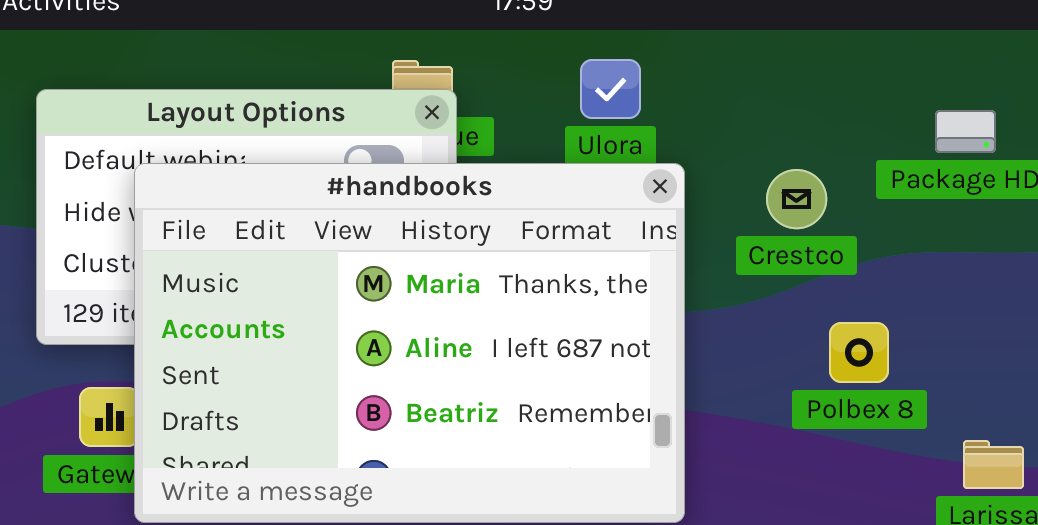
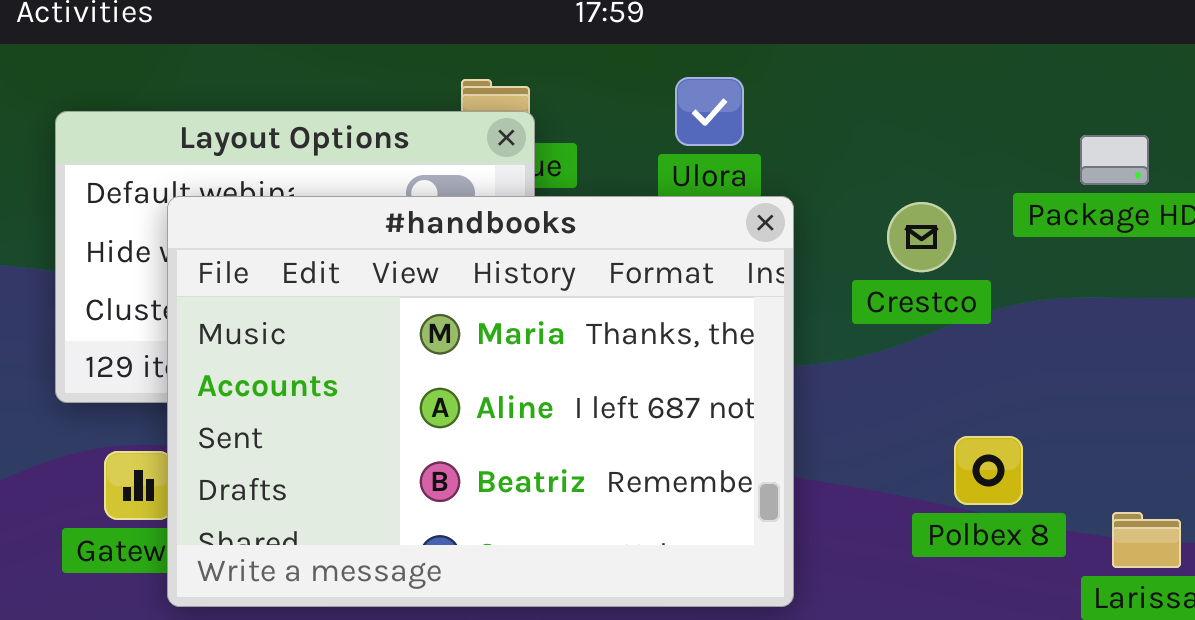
Polbex 8: [829,322,889,383] -> [954,436,1023,505], moved

